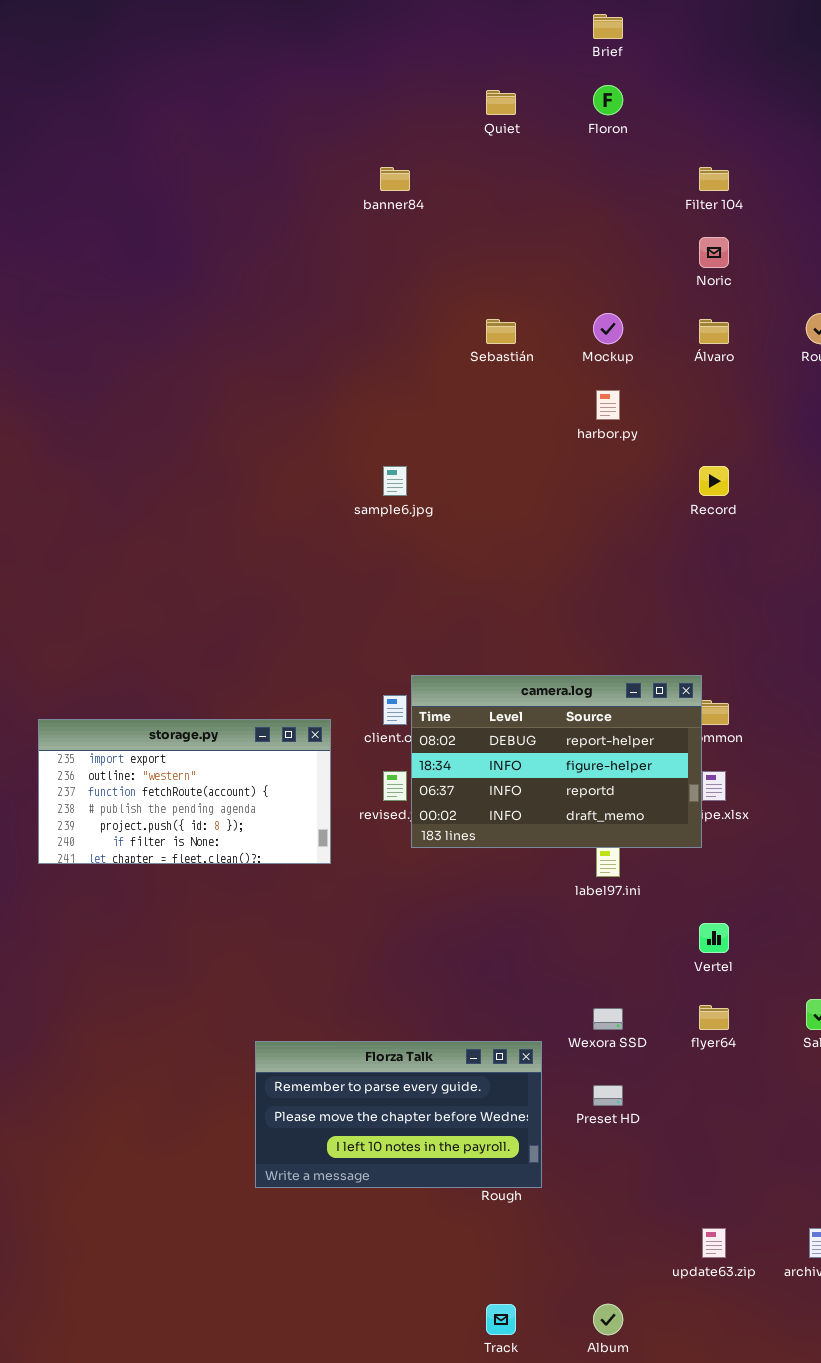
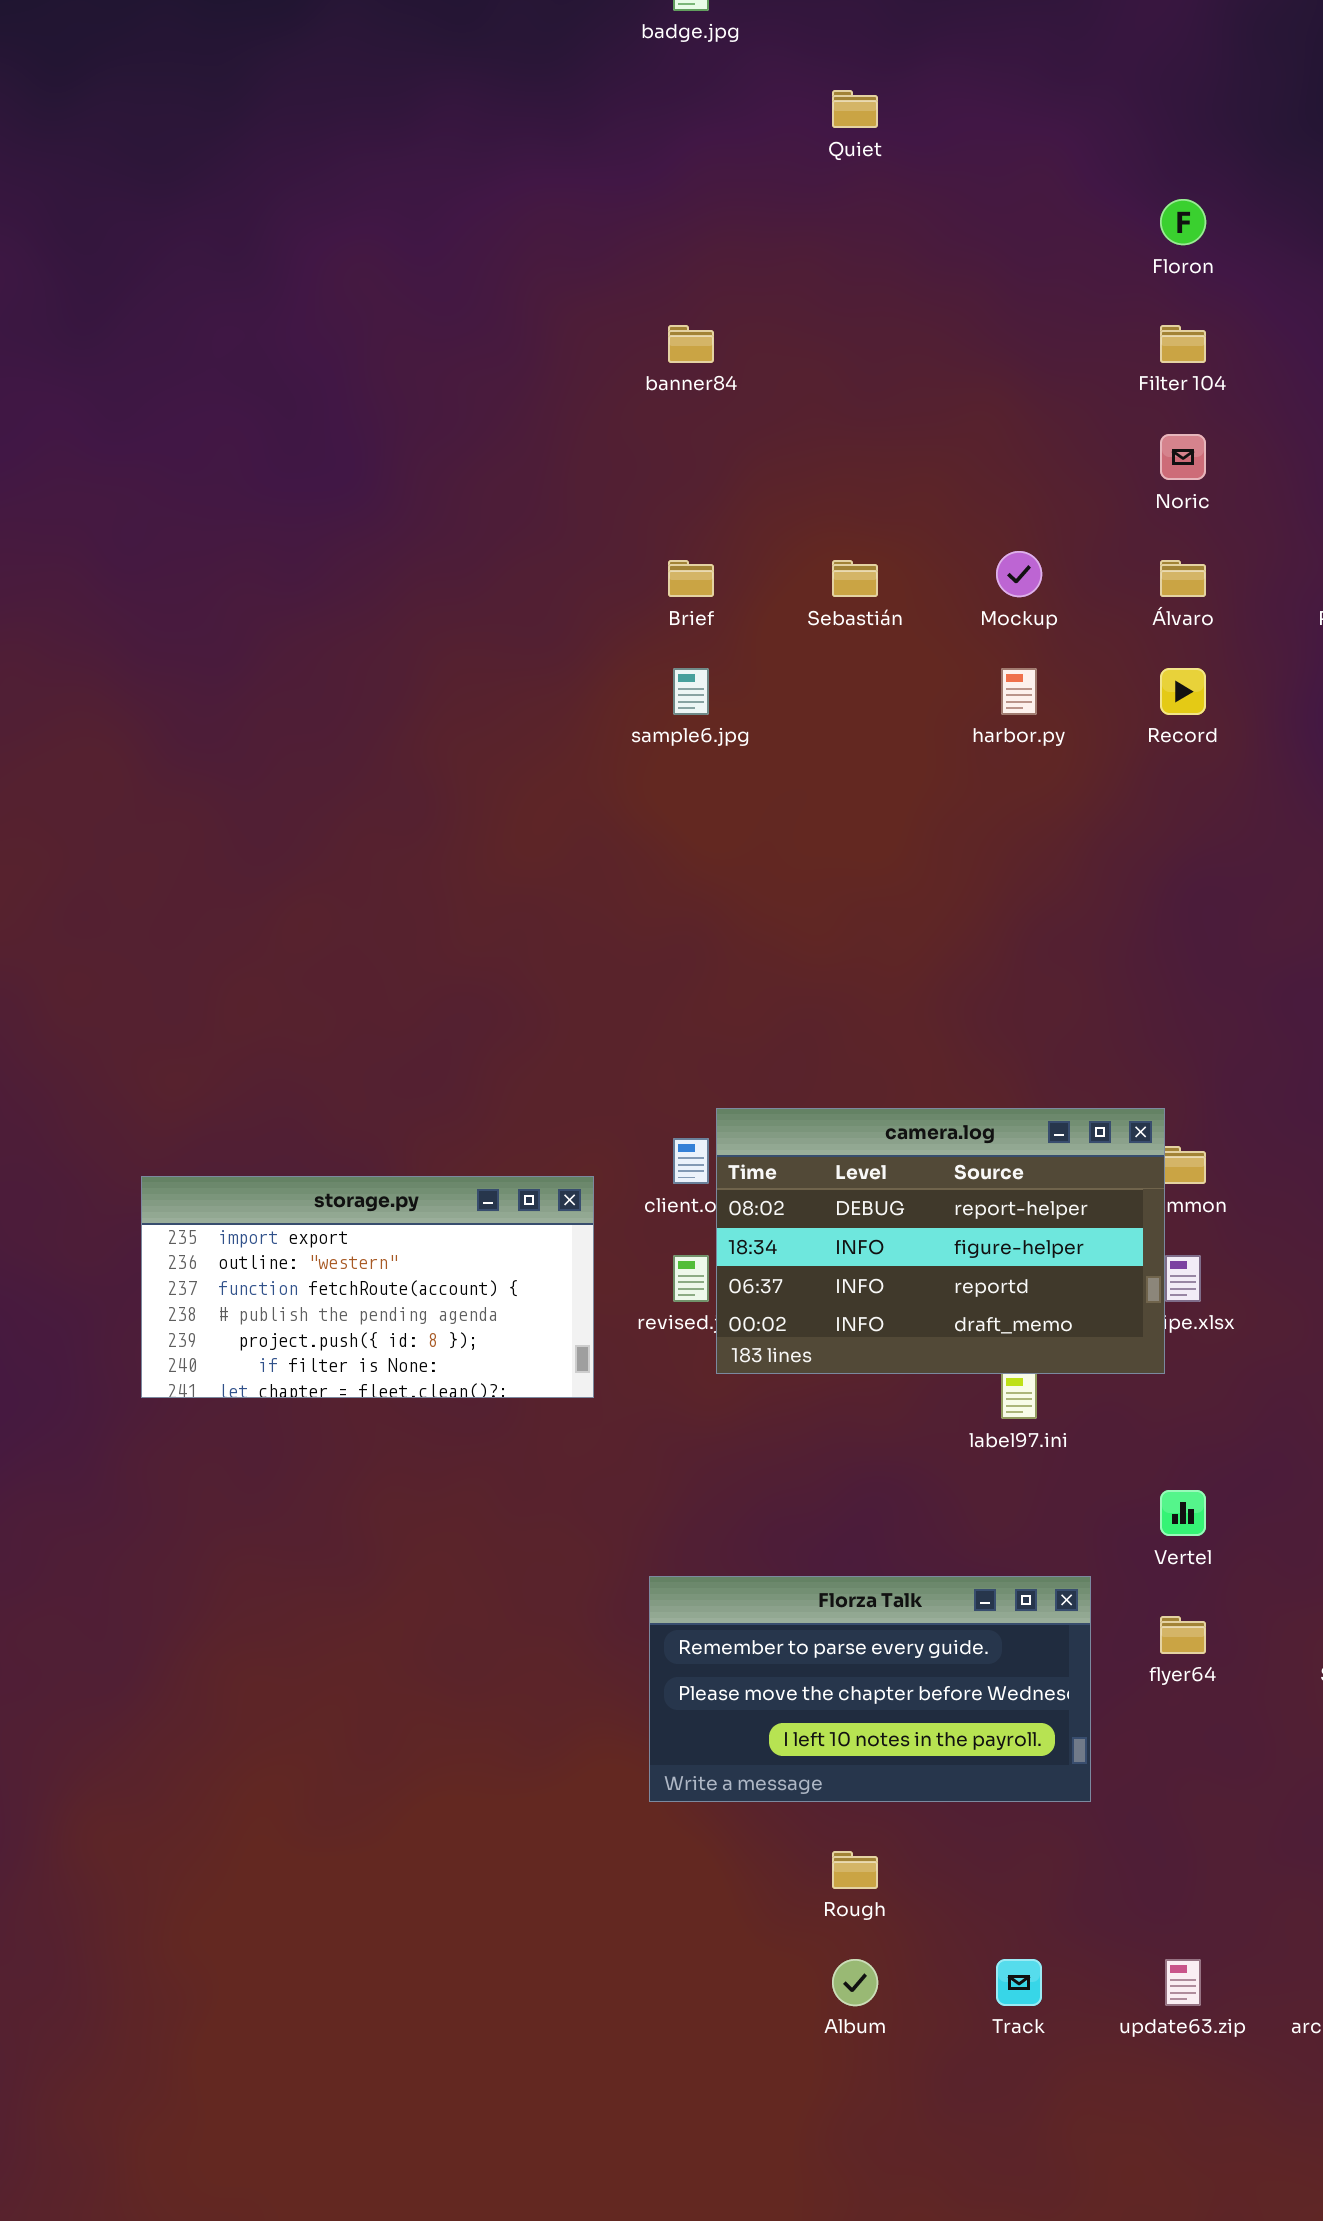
Brief: [593,14,623,39] -> [668,560,714,597], moved
Floron: [593,85,623,115] -> [1160,199,1206,245], moved
Quiet: [486,90,516,115] -> [832,90,878,128], moved
sample6.jpg: [383,466,407,496] -> [673,668,709,715], moved
Record: [699,466,729,496] -> [1160,668,1206,715], moved
Florza Talk: [255,1041,542,1188] -> [649,1576,1091,1802], moved
Track: [486,1304,516,1335] -> [996,1959,1042,2006], moved
Album: [593,1304,623,1335] -> [832,1959,878,2006], moved

